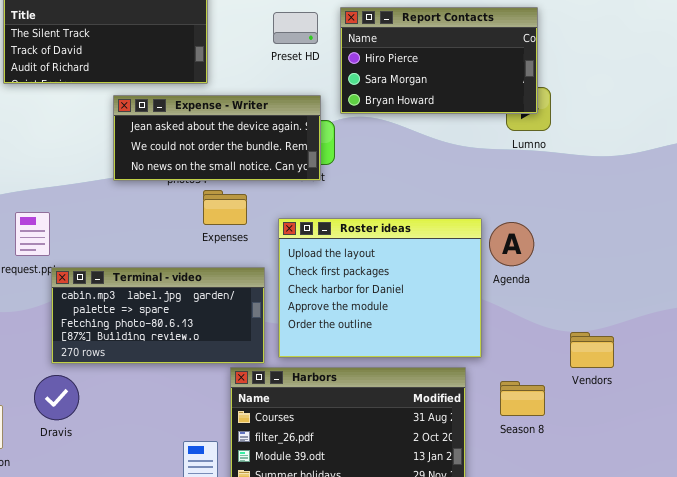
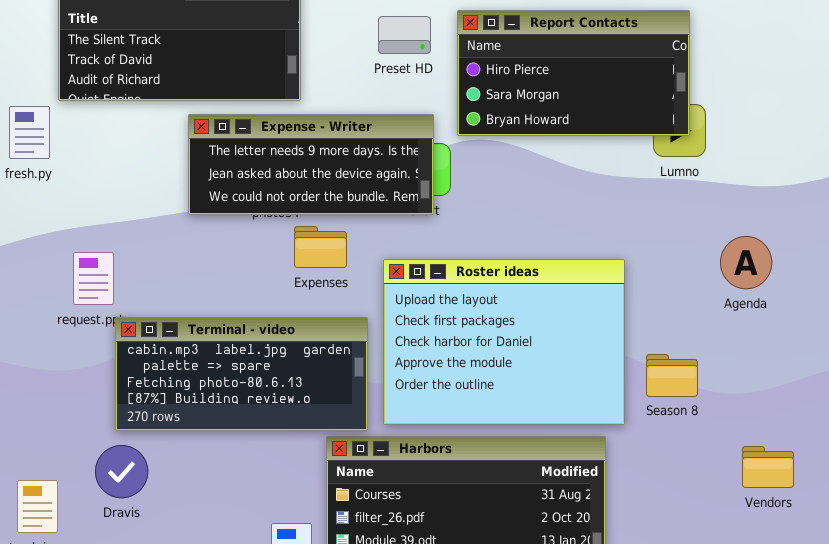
Expense - Writer: [113,95,321,181] -> [188,114,434,215], scrolled up 1 row
Agenda: [489,222,534,266] -> [720,236,772,289], moved
Vendors: [570,332,614,368] -> [742,446,794,488], moved
Season 8: [500,381,545,416] -> [646,354,698,397], moved

